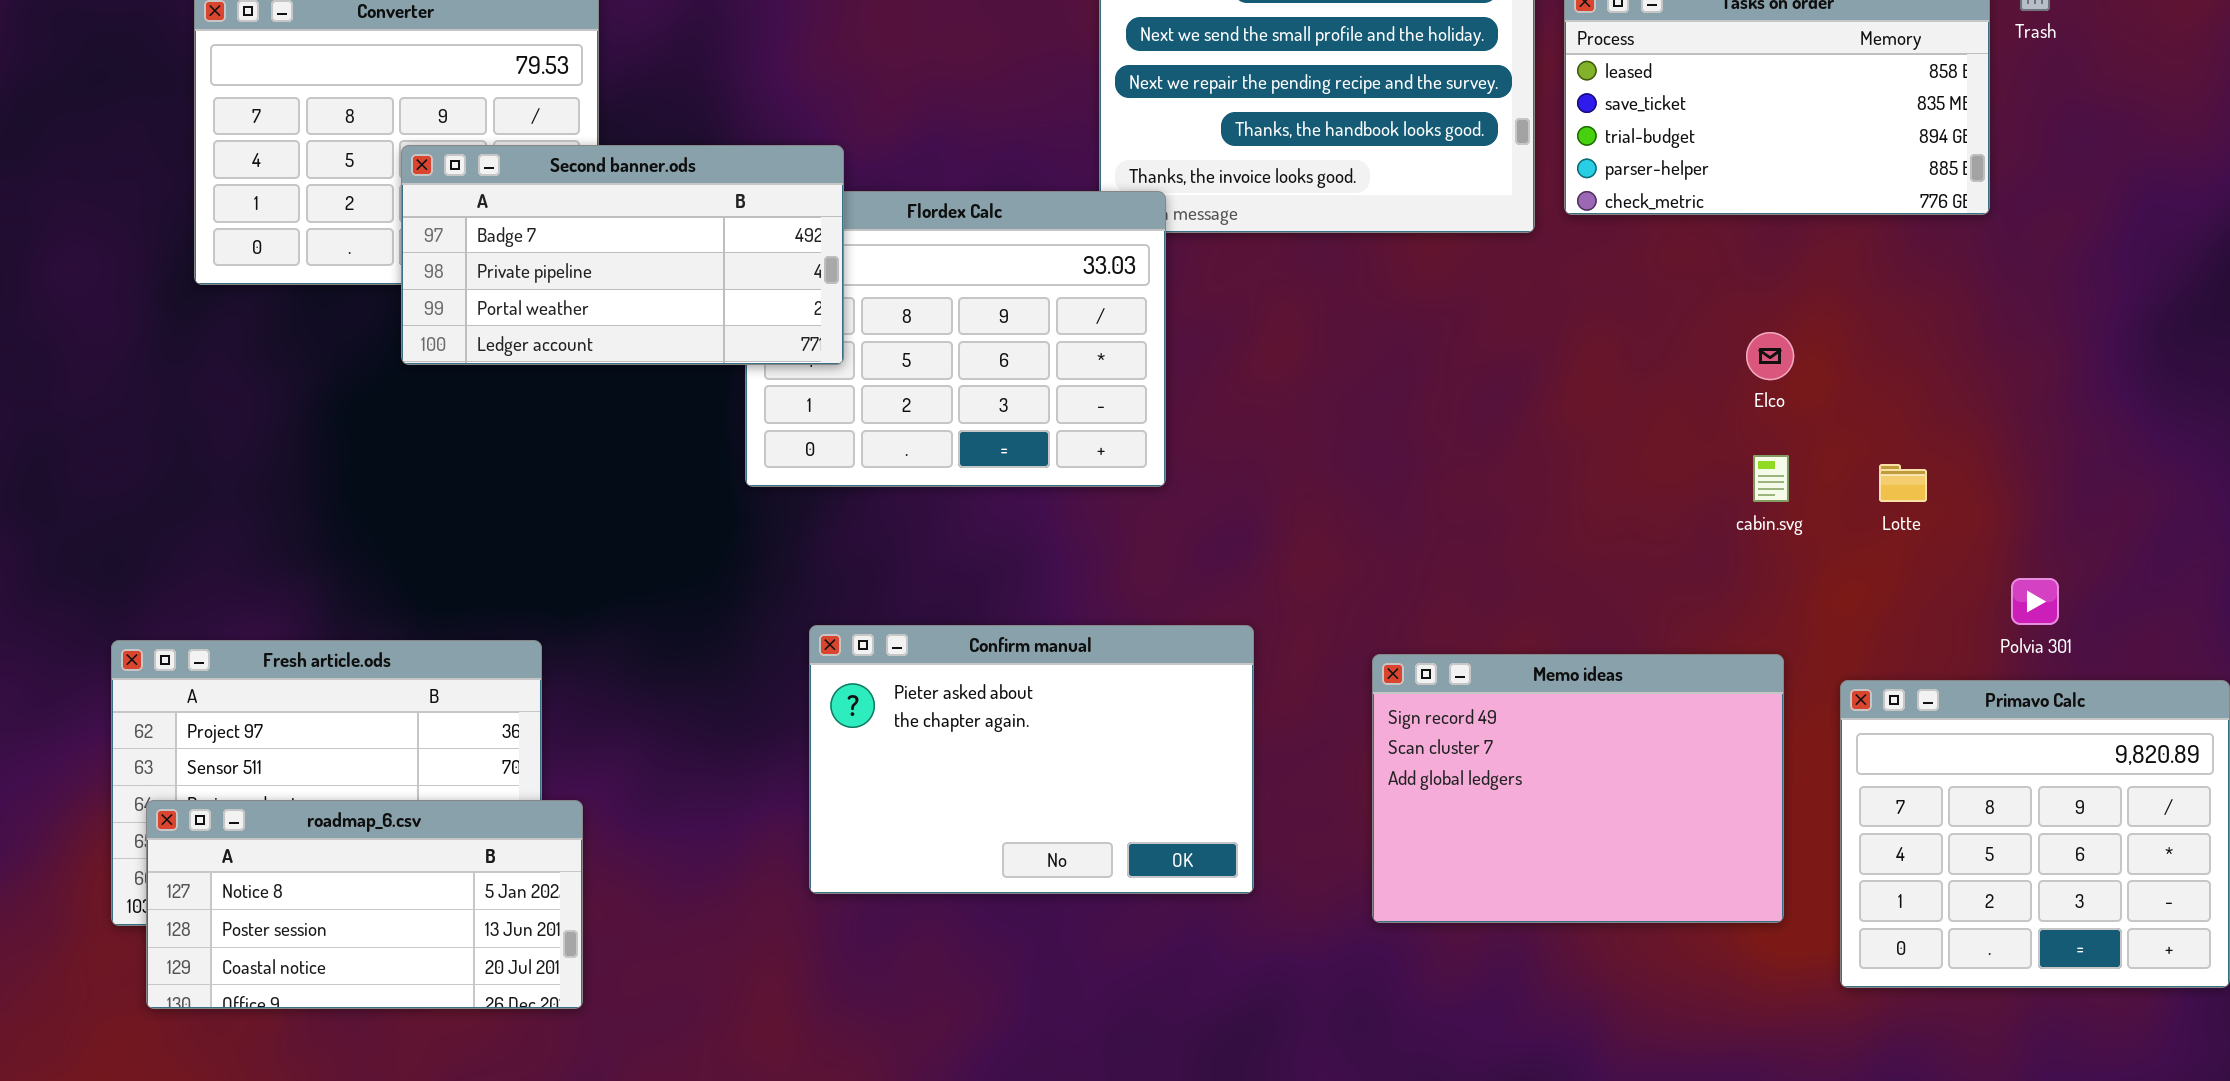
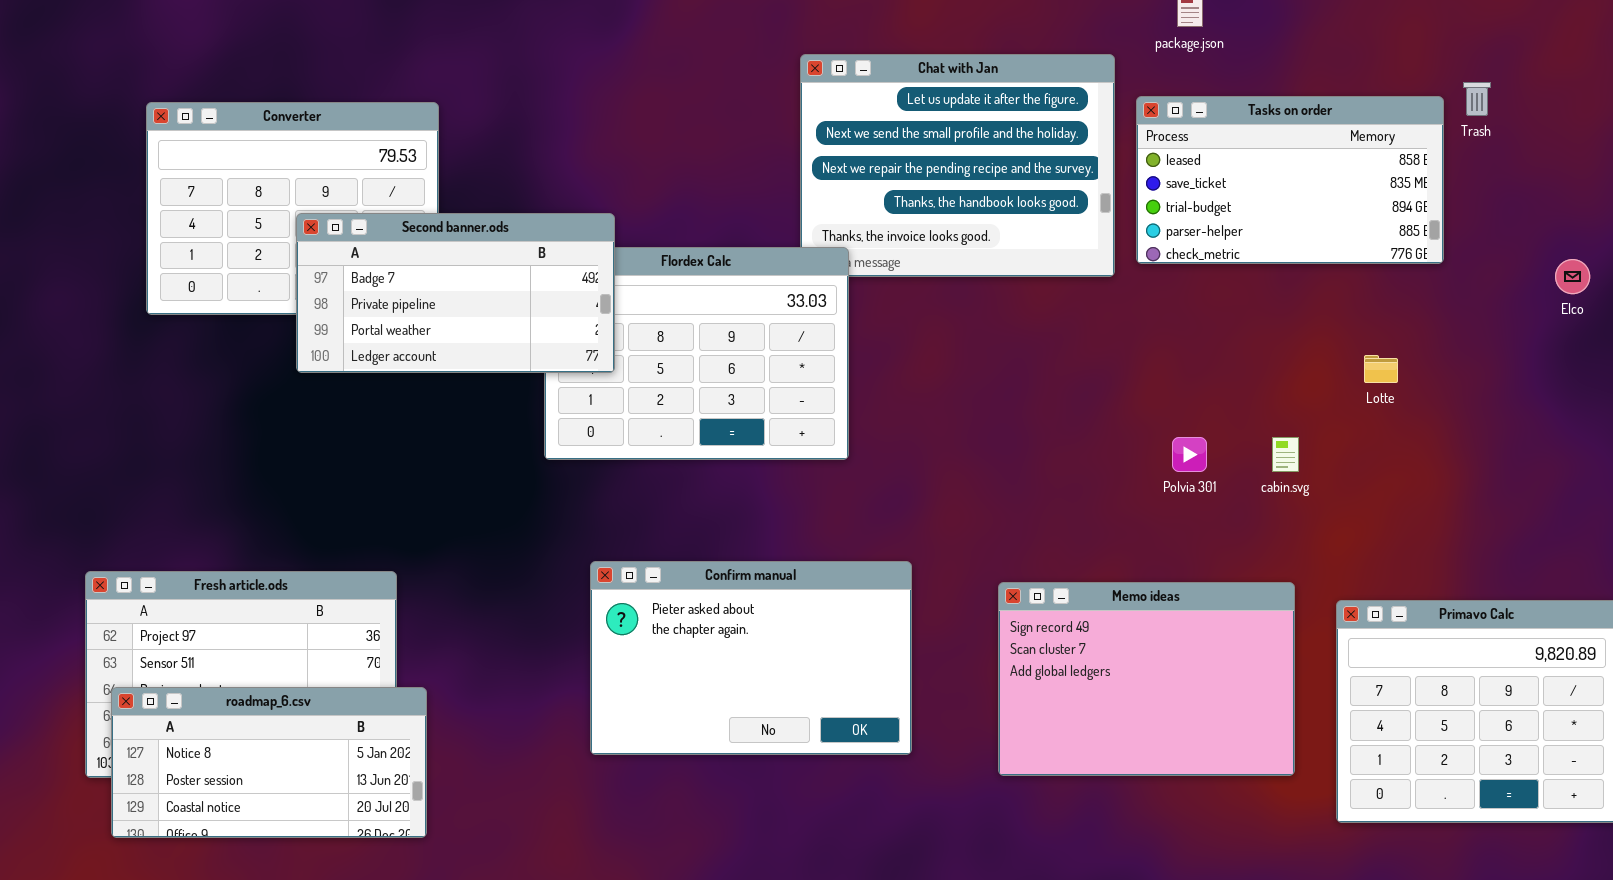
Elco: [1746,332,1794,380] -> [1555,259,1590,294], moved
Lotte: [1879,464,1927,502] -> [1364,355,1398,383], moved
Polvia 301: [2011,578,2059,625] -> [1172,437,1207,472], moved

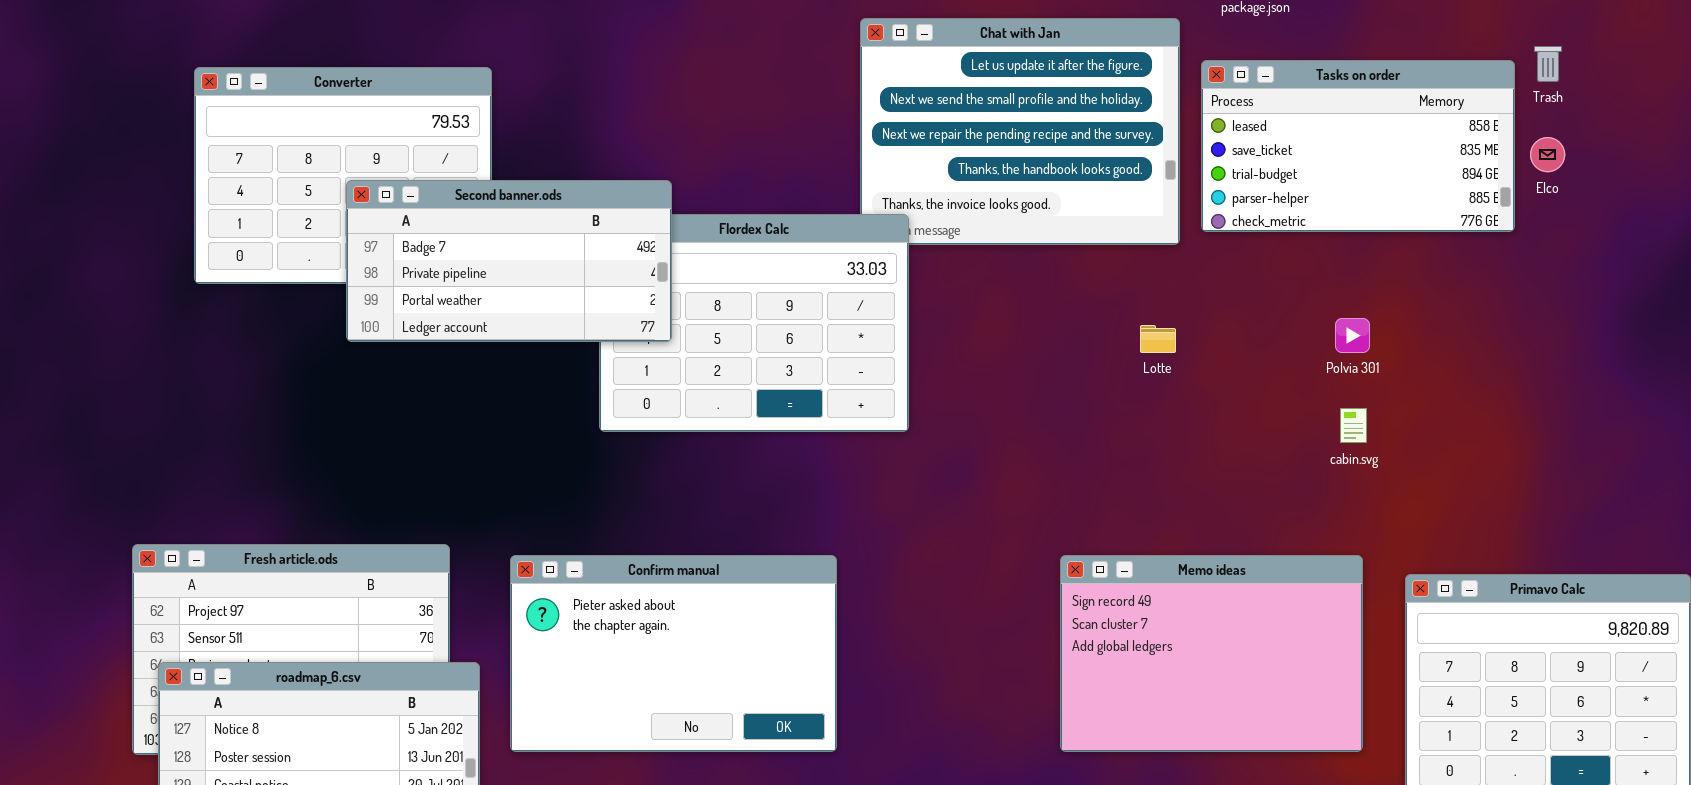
Elco: [1555,259,1590,294] -> [1530,137,1565,172], moved
Lotte: [1364,355,1398,383] -> [1140,325,1176,353], moved
Polvia 301: [1172,437,1207,472] -> [1335,318,1370,353], moved
Confirm manual: [590,561,912,755] -> [510,555,837,752], moved

